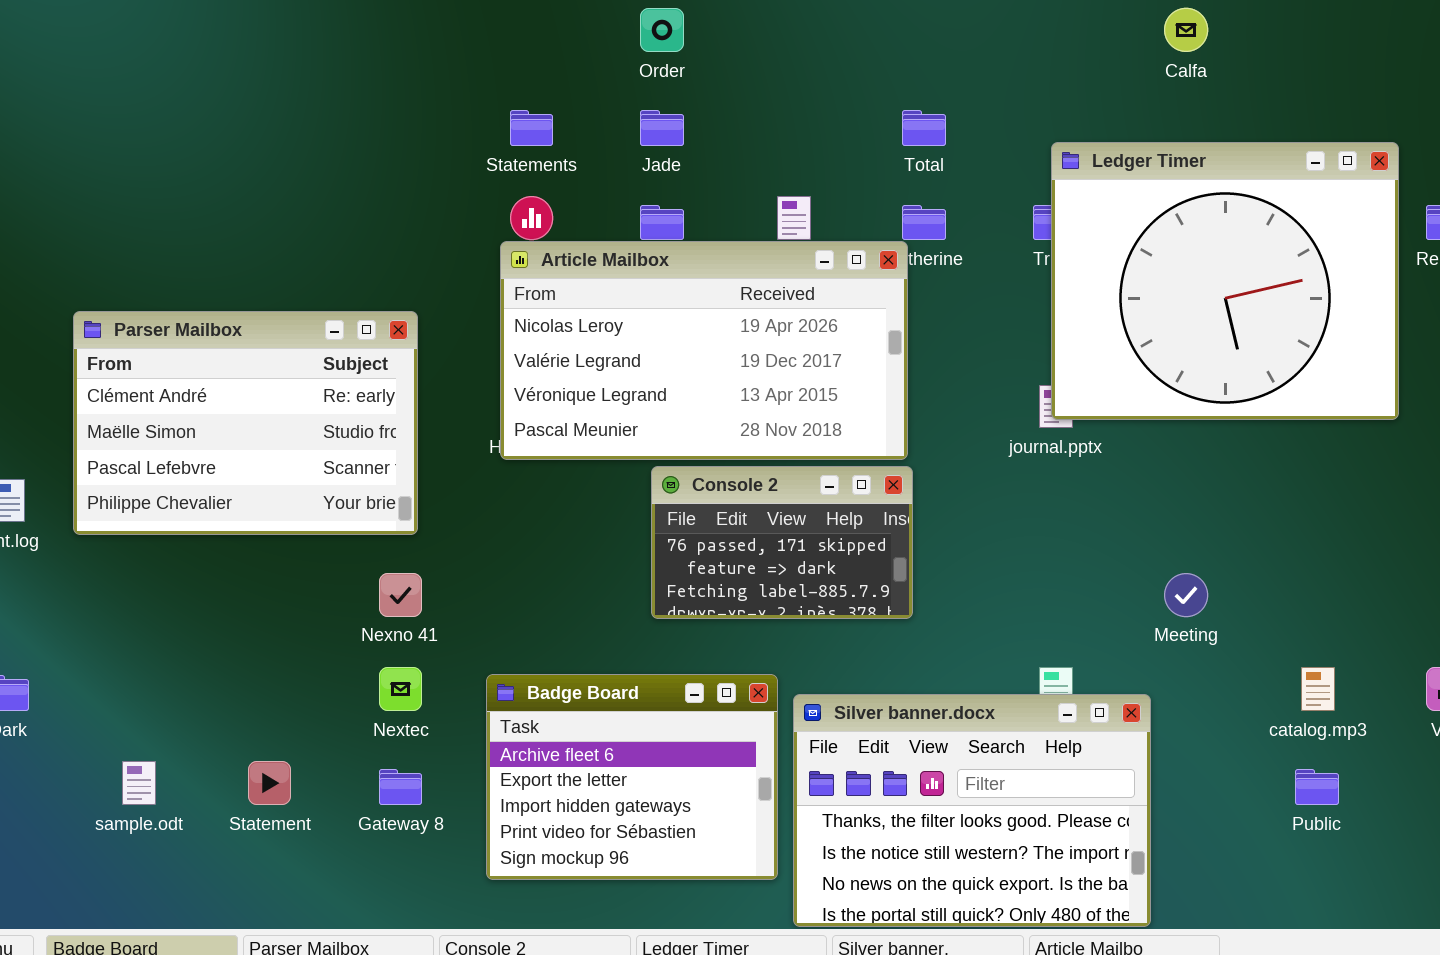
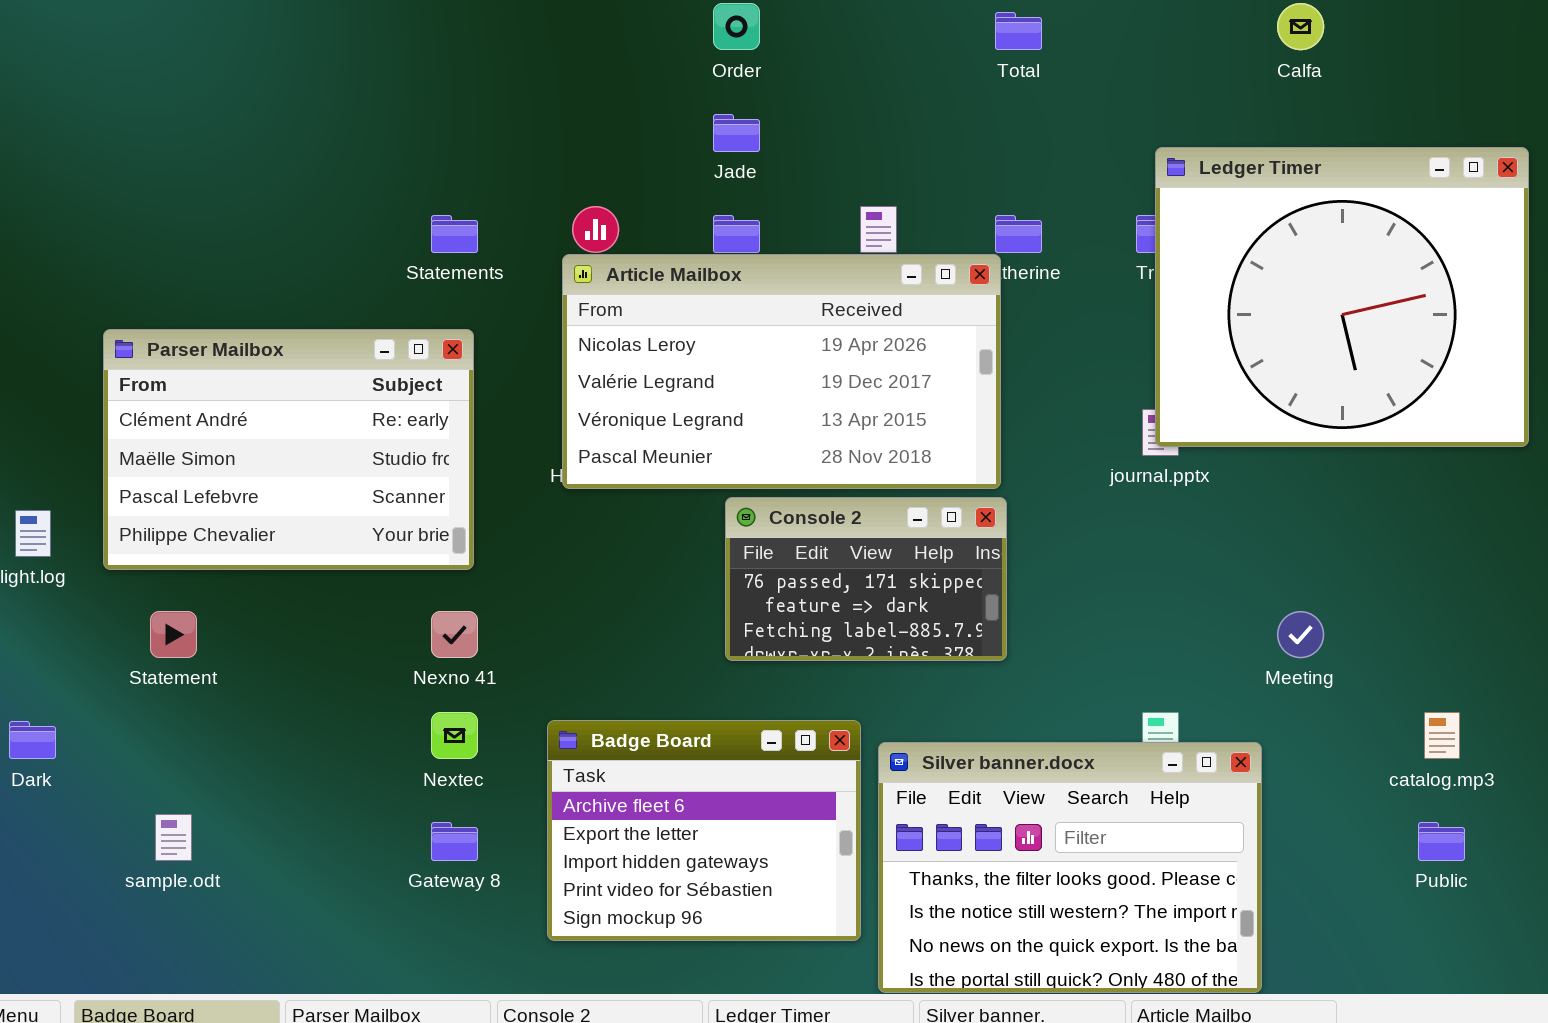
Statements: [510,110,553,146] -> [431,215,478,253], moved
Total: [902,110,946,146] -> [995,12,1042,50], moved
Statement: [248,761,291,805] -> [150,611,197,658], moved

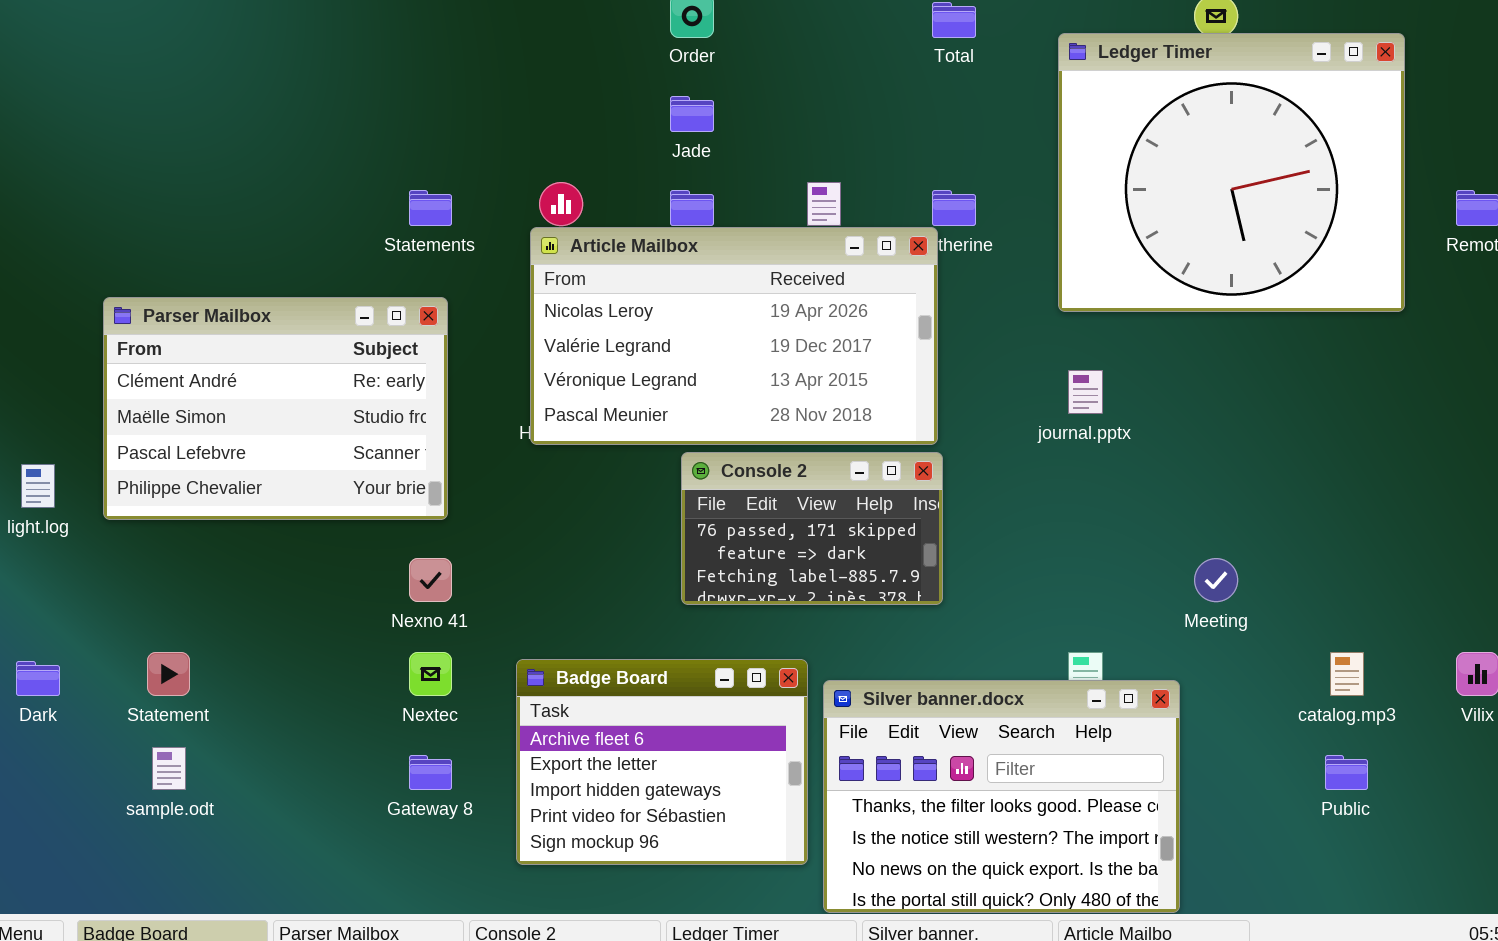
Ledger Timer: [1155,147,1529,447] -> [1058,33,1405,312], moved
Statement: [150,611,197,658] -> [147,652,190,696], moved

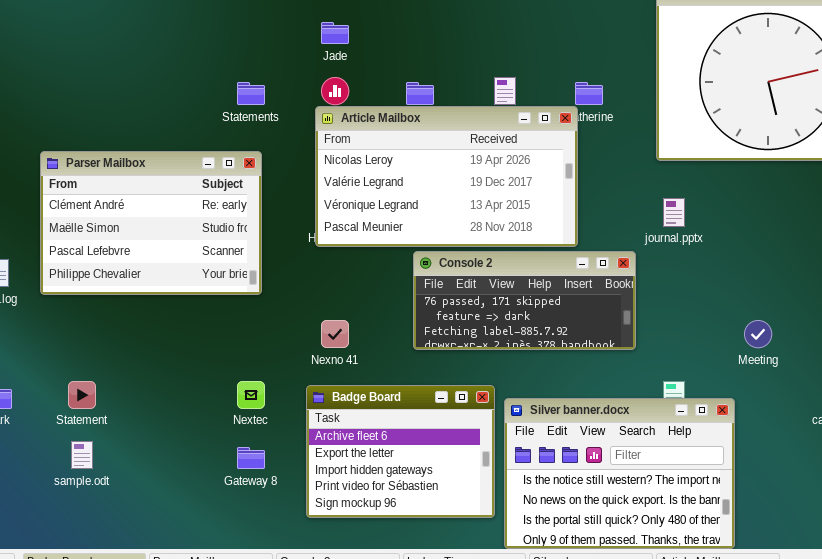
Jade: [670,96,714,132] -> [321,22,349,44], moved
Console 2: [681,452,943,605] -> [413,251,636,350], resized
Nexno 41: [409,558,452,602] -> [321,320,349,348], moved
Silver banner.docx: [823,680,1180,913] -> [504,398,735,549], scrolled down 1 row

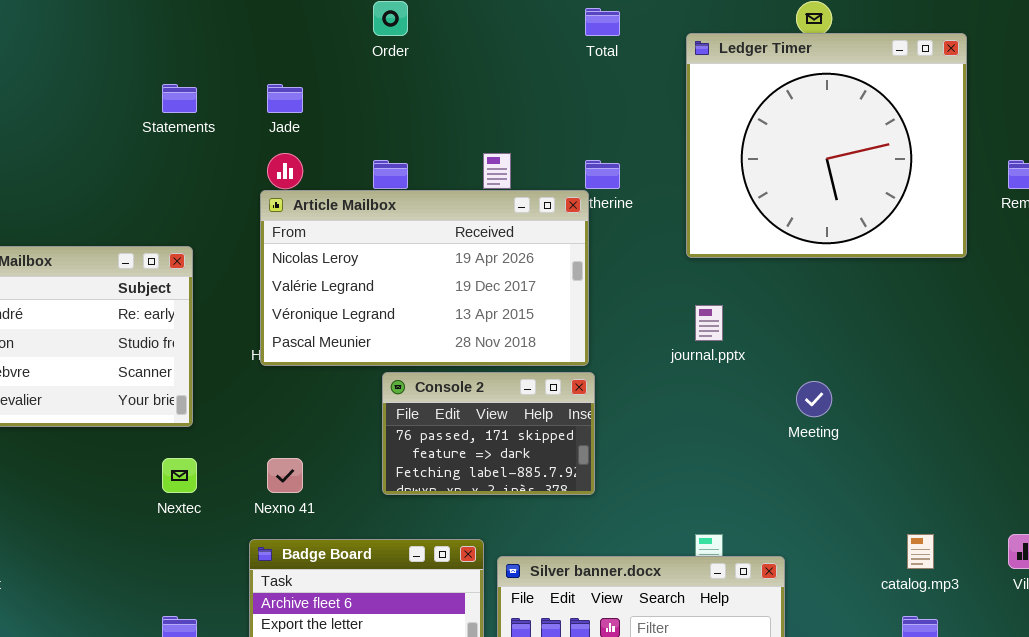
Statements: [237,82,265,105] -> [162,84,197,113], moved
Console 2: [413,251,636,350] -> [382,372,595,495], resized
Meeting: [744,320,772,348] -> [796,381,832,417], moved
Nextec: [237,381,265,409] -> [162,458,197,493], moved

